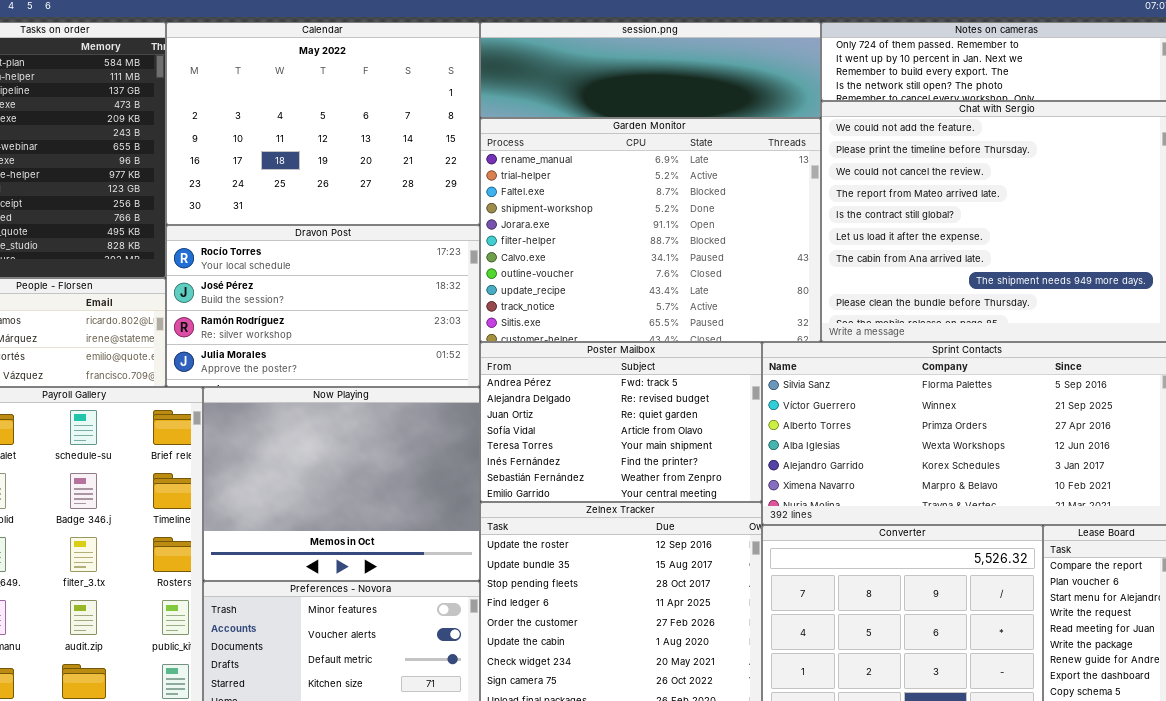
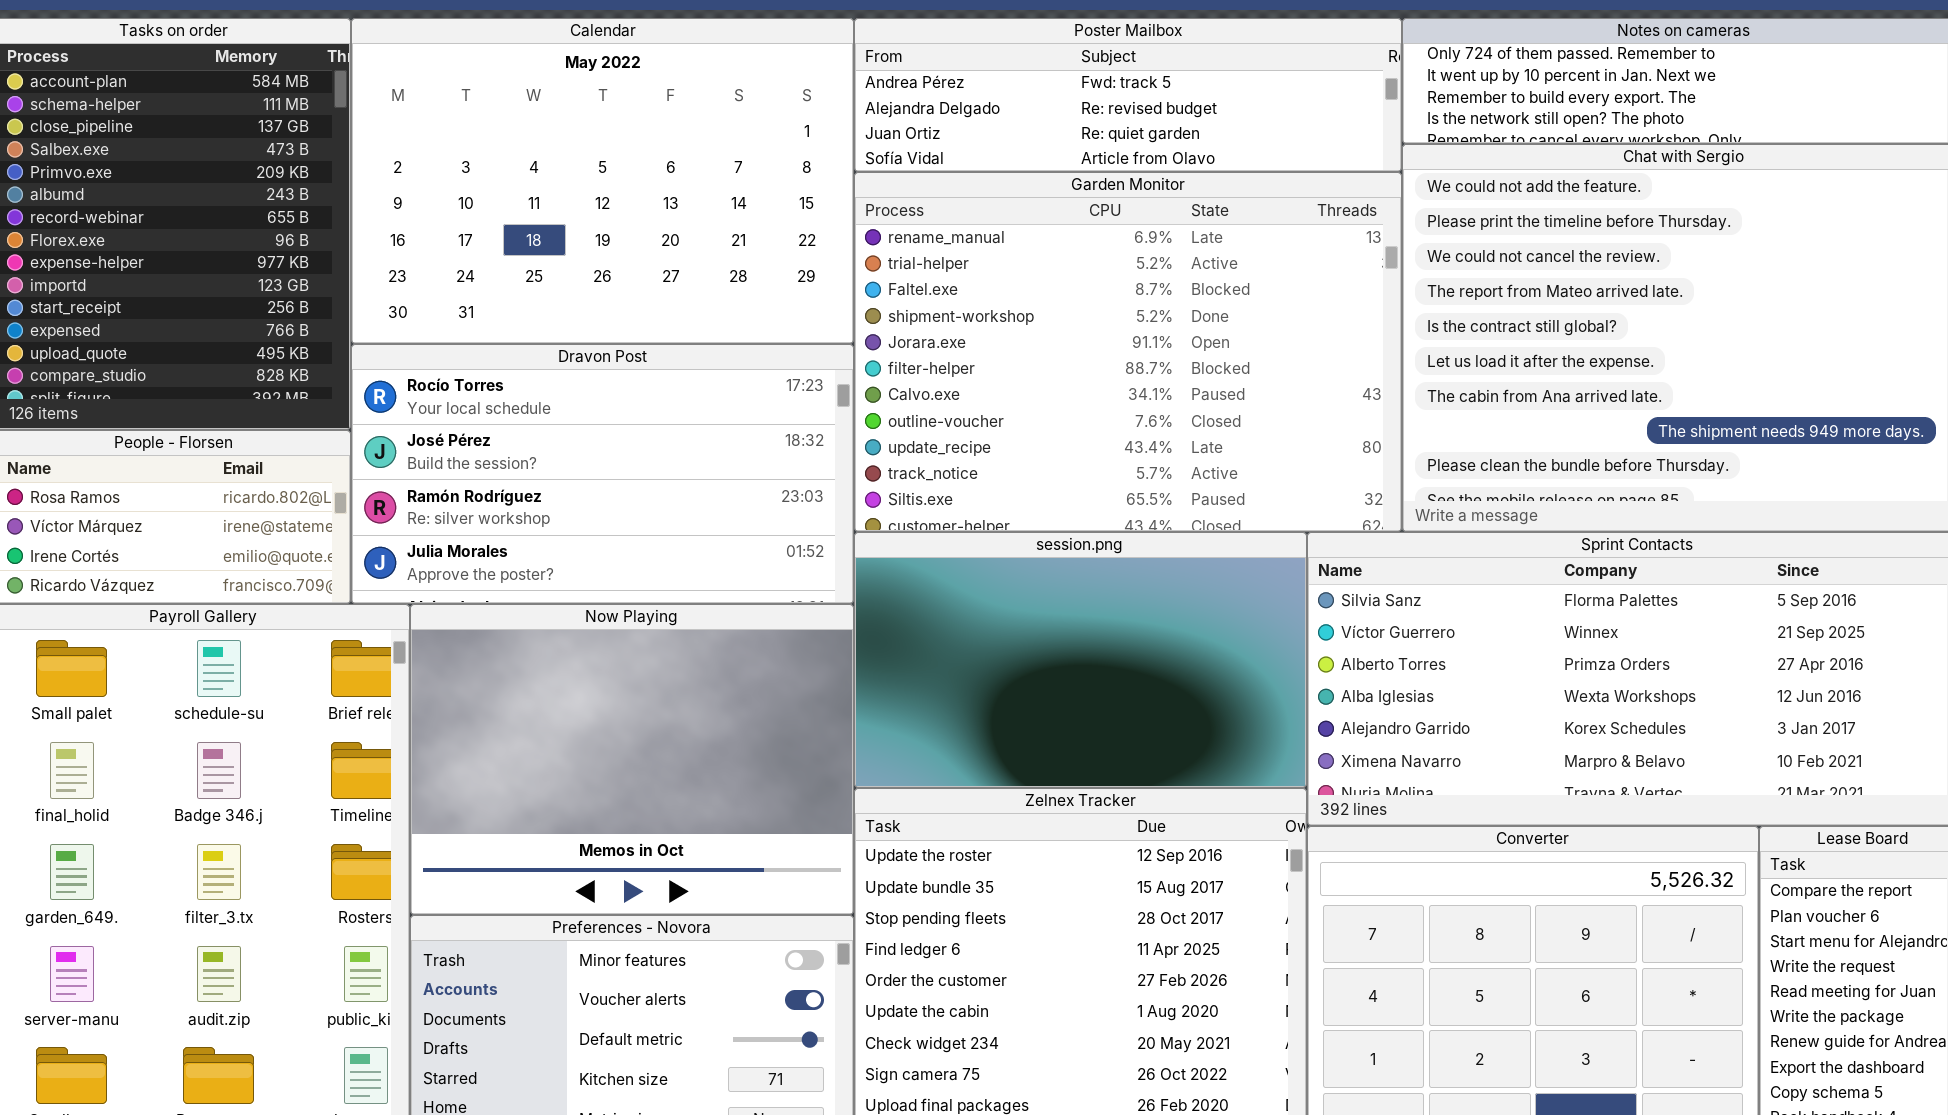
session.png: [480,22,821,118] -> [854,532,1307,788], moved, resized
Poster Mailbox: [480,342,762,502] -> [854,18,1402,172], moved, resized

